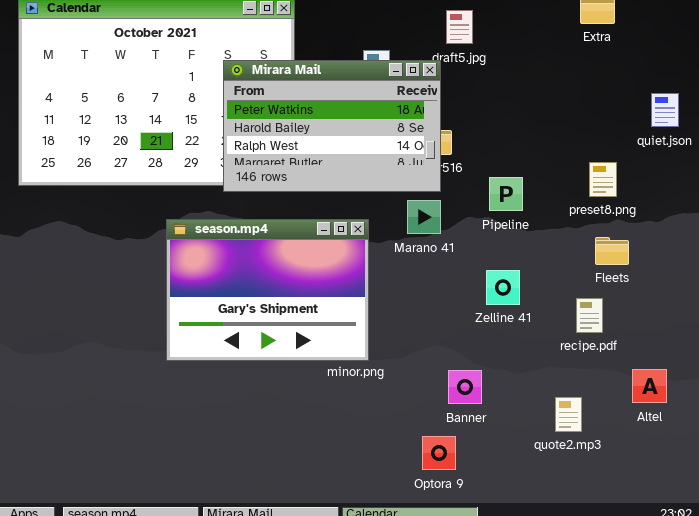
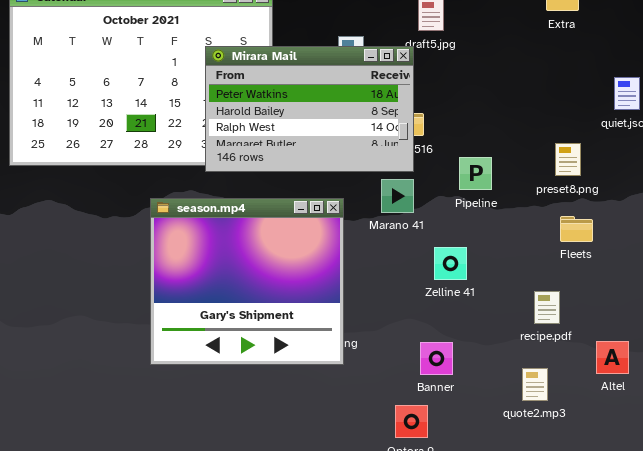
season.mp4: [166,219,369,361] -> [150,198,344,365], resized
Zelline 41: [486,270,520,305] -> [434,247,467,280], moved
recipe.pdf: [576,298,603,333] -> [534,291,560,324], moved

